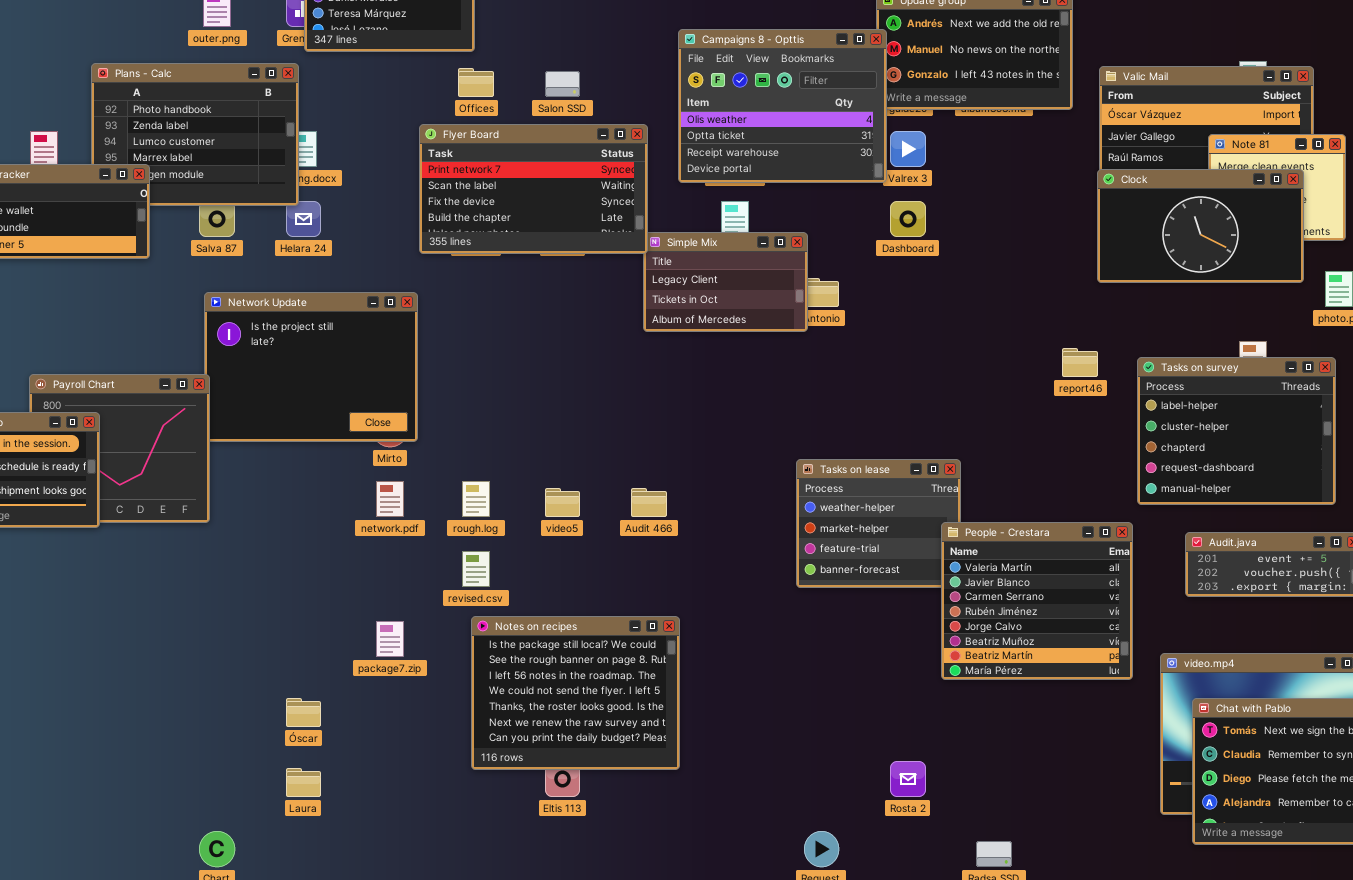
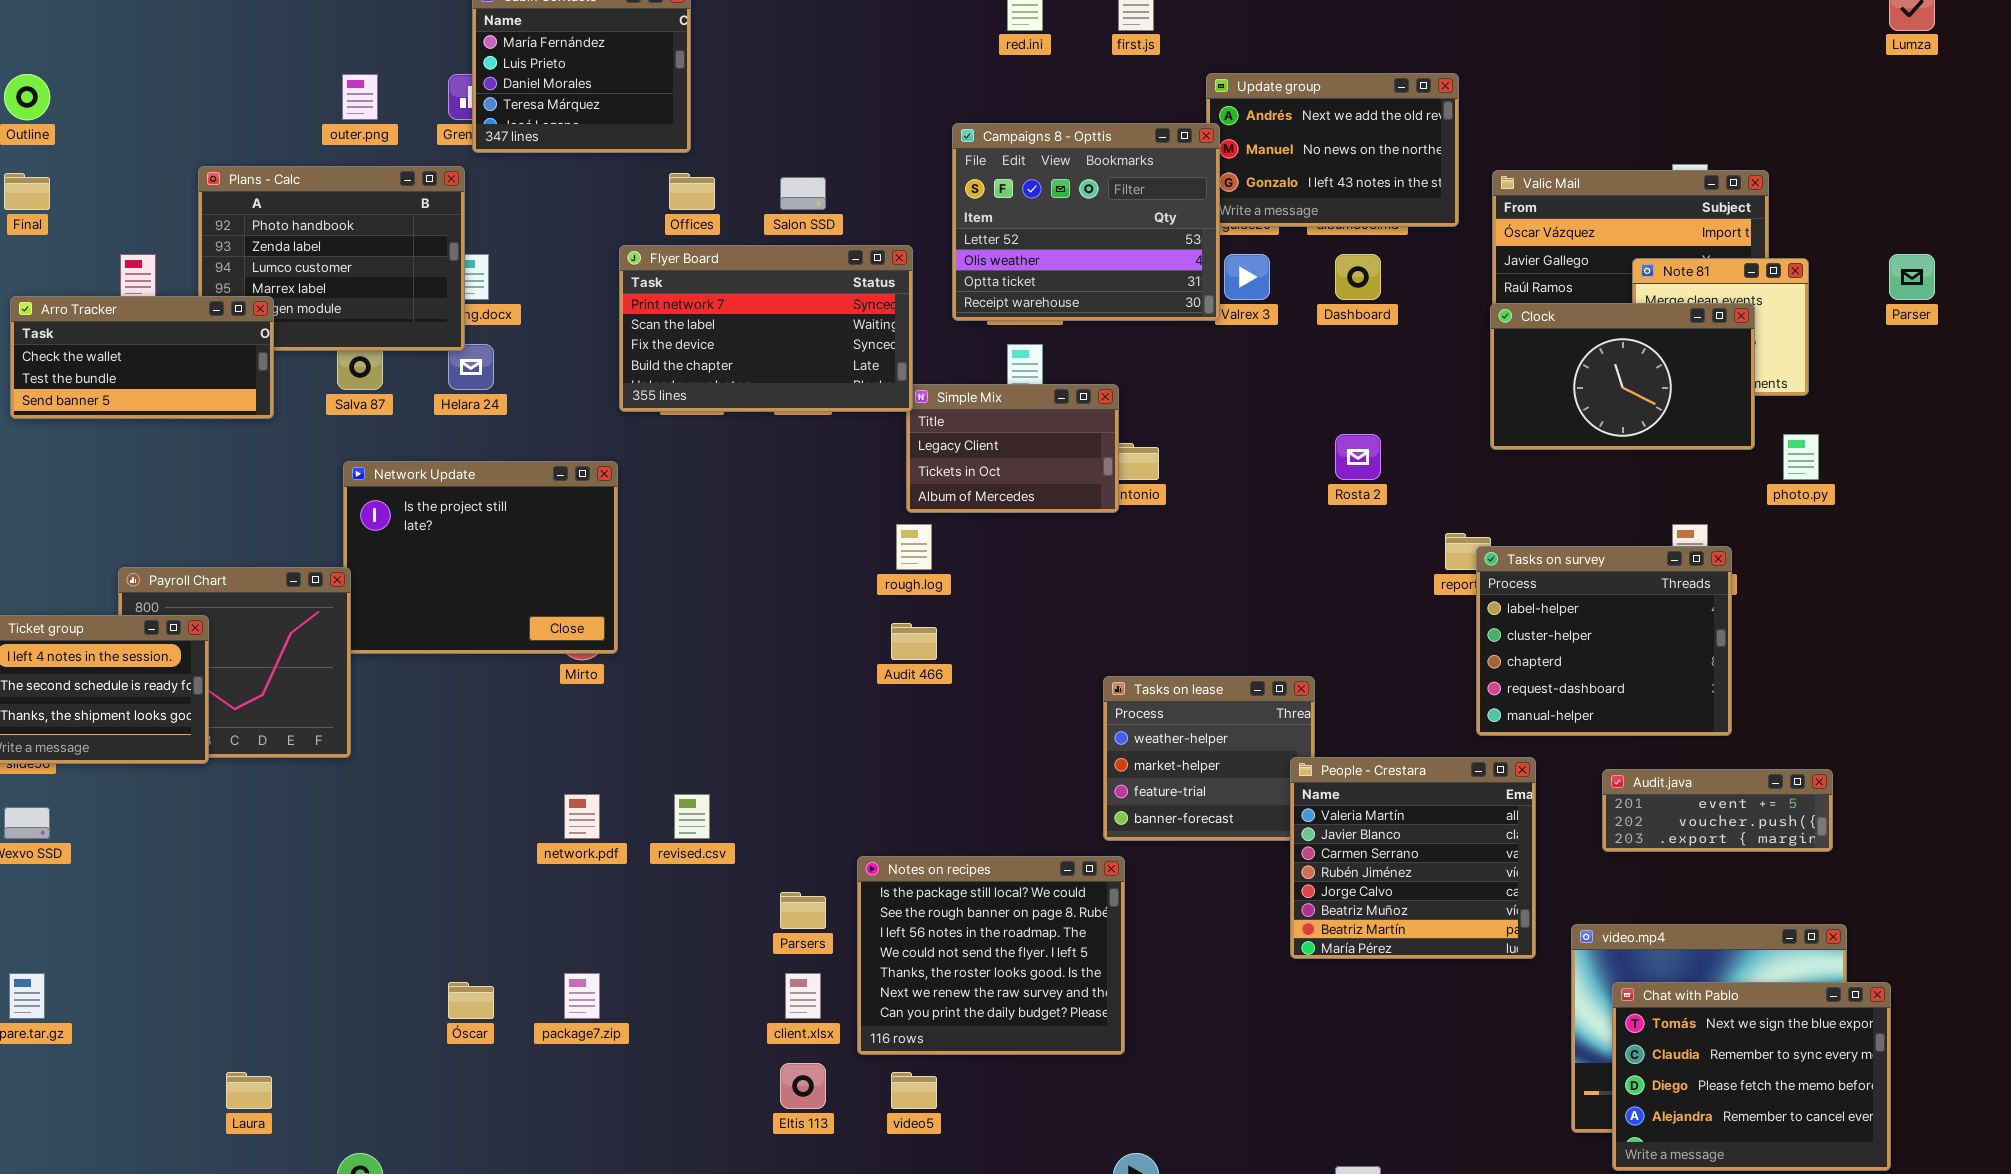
Campaigns 8 - Opttis: [678,29,887,183] -> [952,123,1220,321], scrolled up 1 row
Dashboard: [890,201,926,237] -> [1335,254,1381,300], moved
Tasks on survey: [1137,357,1336,505] -> [1476,546,1732,736], moved
network.pdf: [376,481,404,517] -> [564,794,600,839], moved
rough.log: [462,481,490,517] -> [896,524,932,570], moved
video5: [545,488,580,517] -> [891,1072,937,1109], moved
Audit 466: [631,488,667,517] -> [891,623,937,660], moved
Notes on recipes: [471,616,680,770] -> [857,856,1125,1055], moved
package7.zip: [376,621,404,657] -> [564,973,600,1019], moved
Rosta 2: [890,761,926,797] -> [1335,434,1381,480], moved
Laura: [286,768,321,797] -> [226,1072,272,1109], moved

